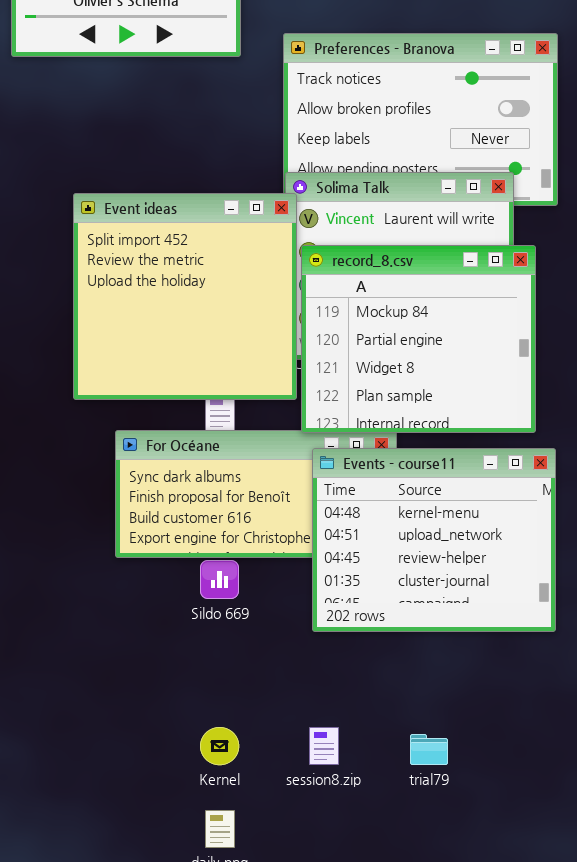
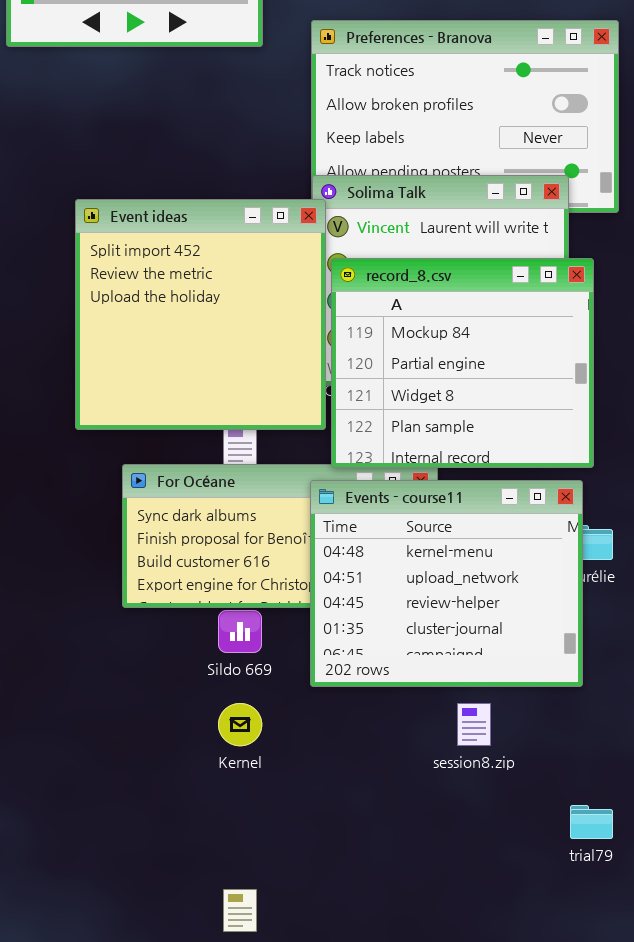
Events - course11: [312,448,556,632] -> [310,480,583,687], moved
Kernel: [200,727,239,765] -> [218,703,262,746], moved
session8.zip: [309,727,339,765] -> [457,703,491,746], moved
trial79: [410,734,448,765] -> [570,805,613,839], moved

